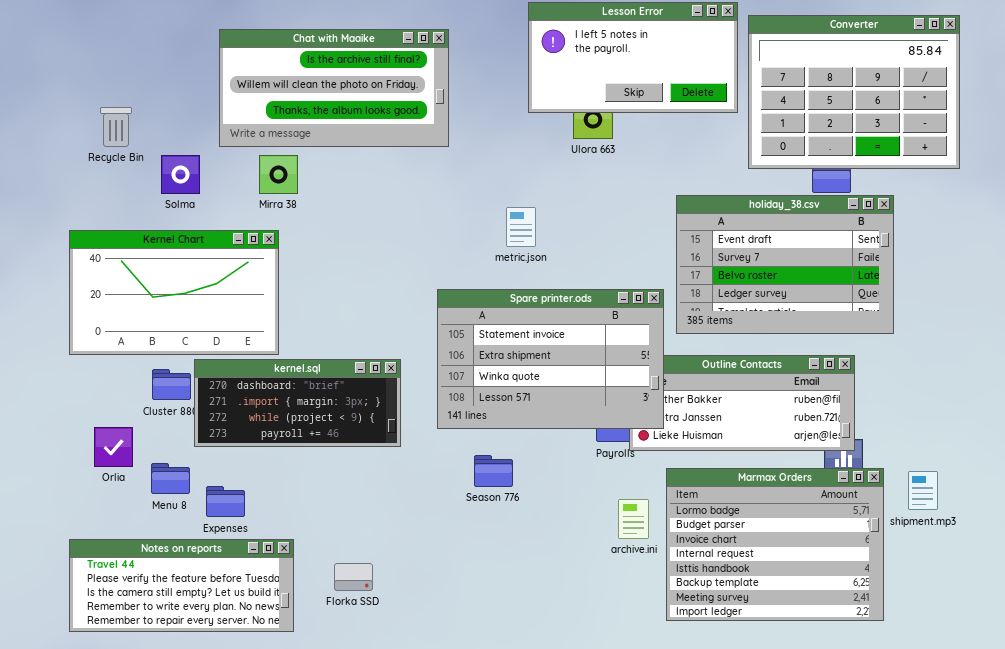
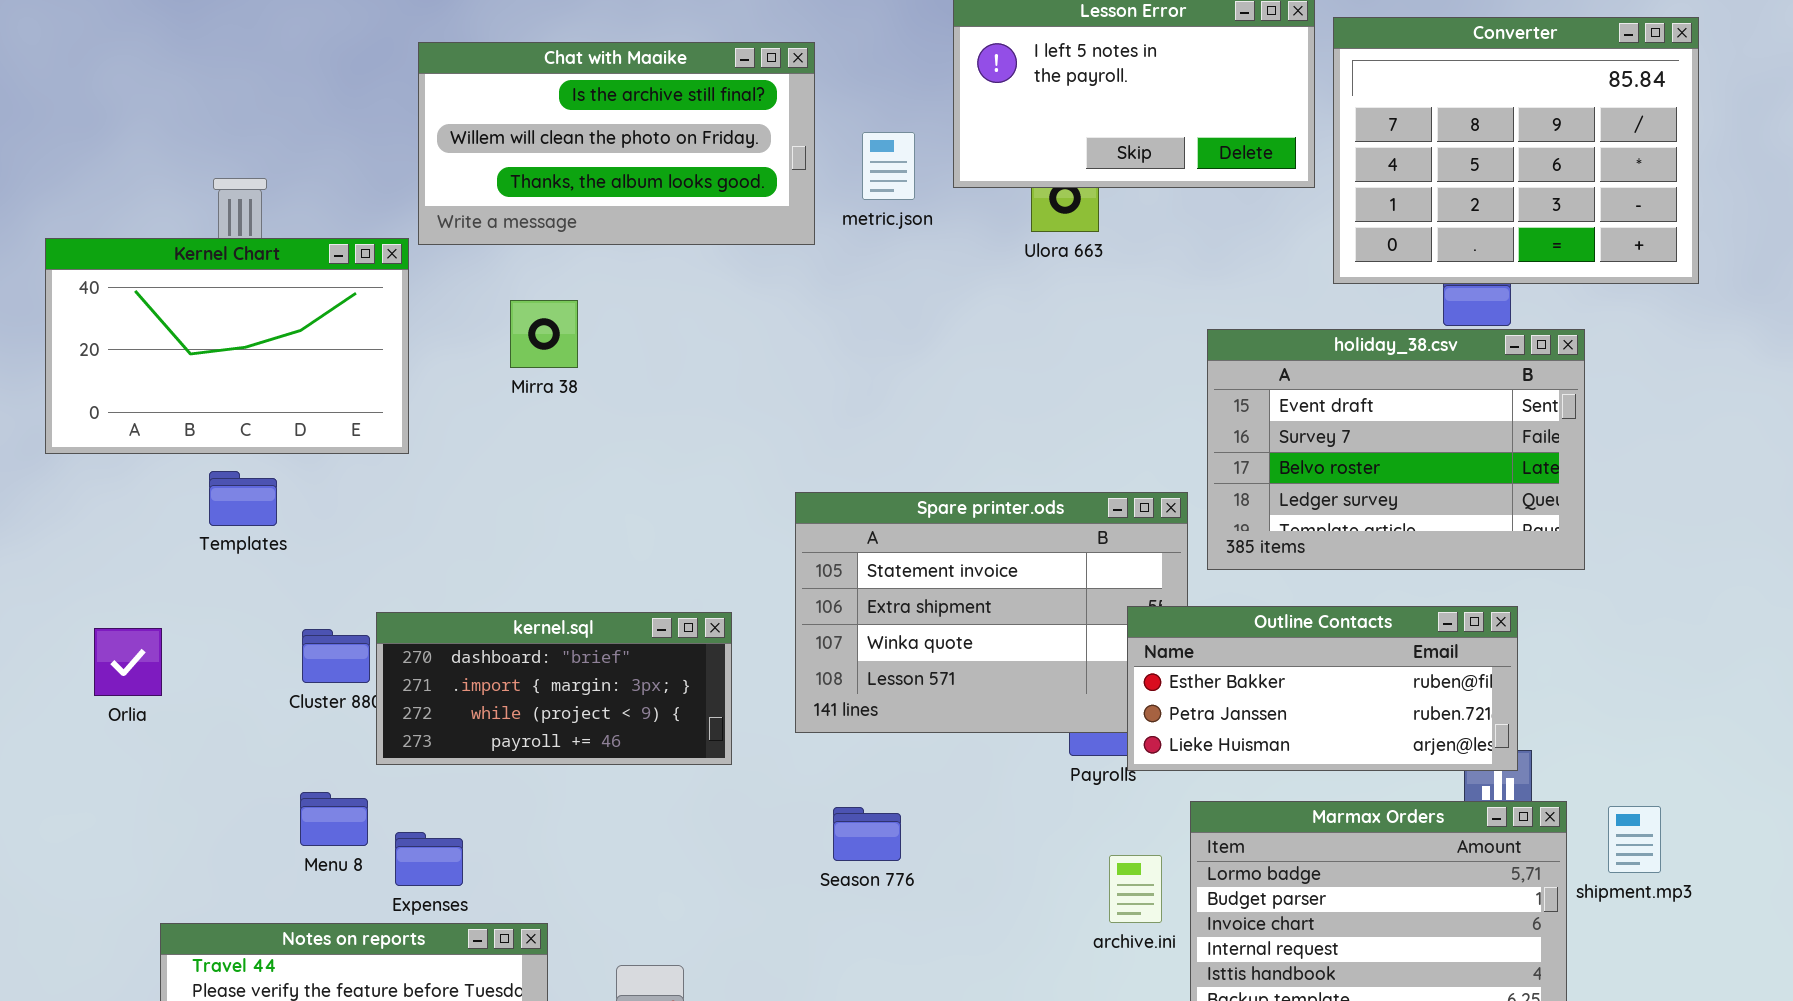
Mirra 38: [259,155,298,194] -> [510,300,578,368], moved
metric.json: [506,207,536,247] -> [862,132,915,200], moved
Kernel Chart: [69,230,279,355] -> [45,238,409,454], moved
Outline Contacts: [629,355,855,451] -> [1127,606,1518,771], raised
Orlia: [94,427,133,467] -> [94,628,162,696], moved
Season 776: [474,455,513,487] -> [833,807,901,861], moved

